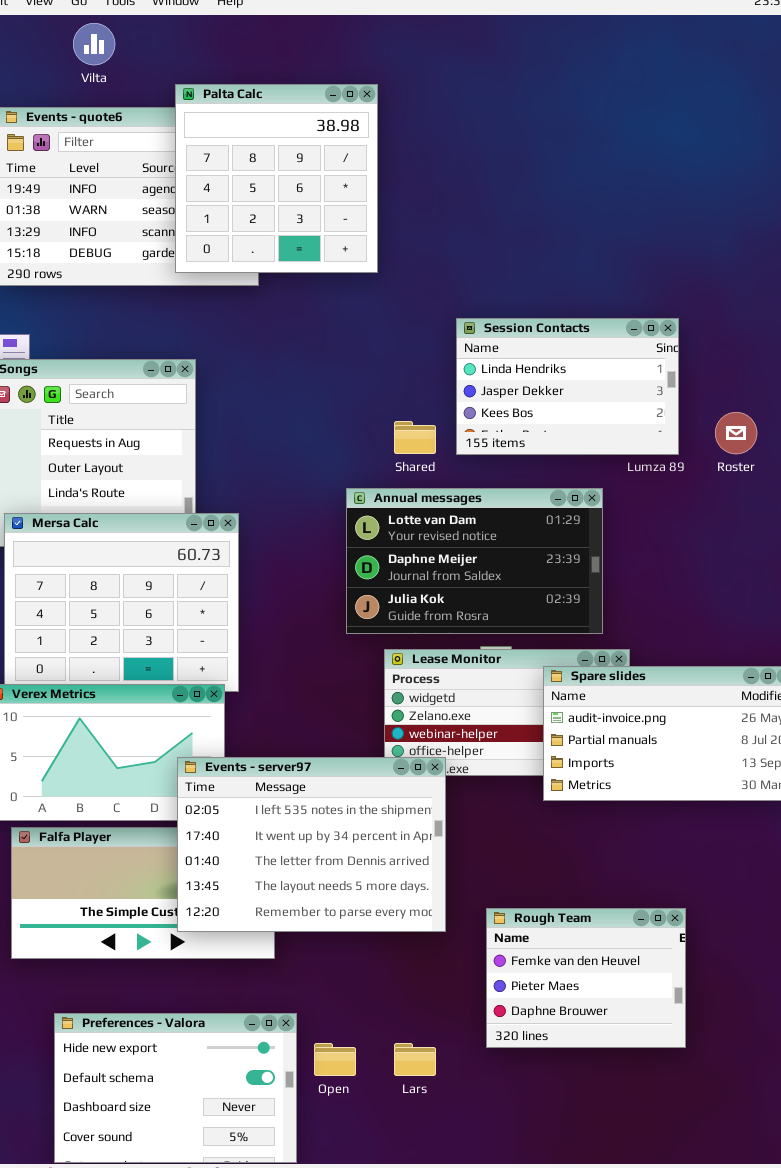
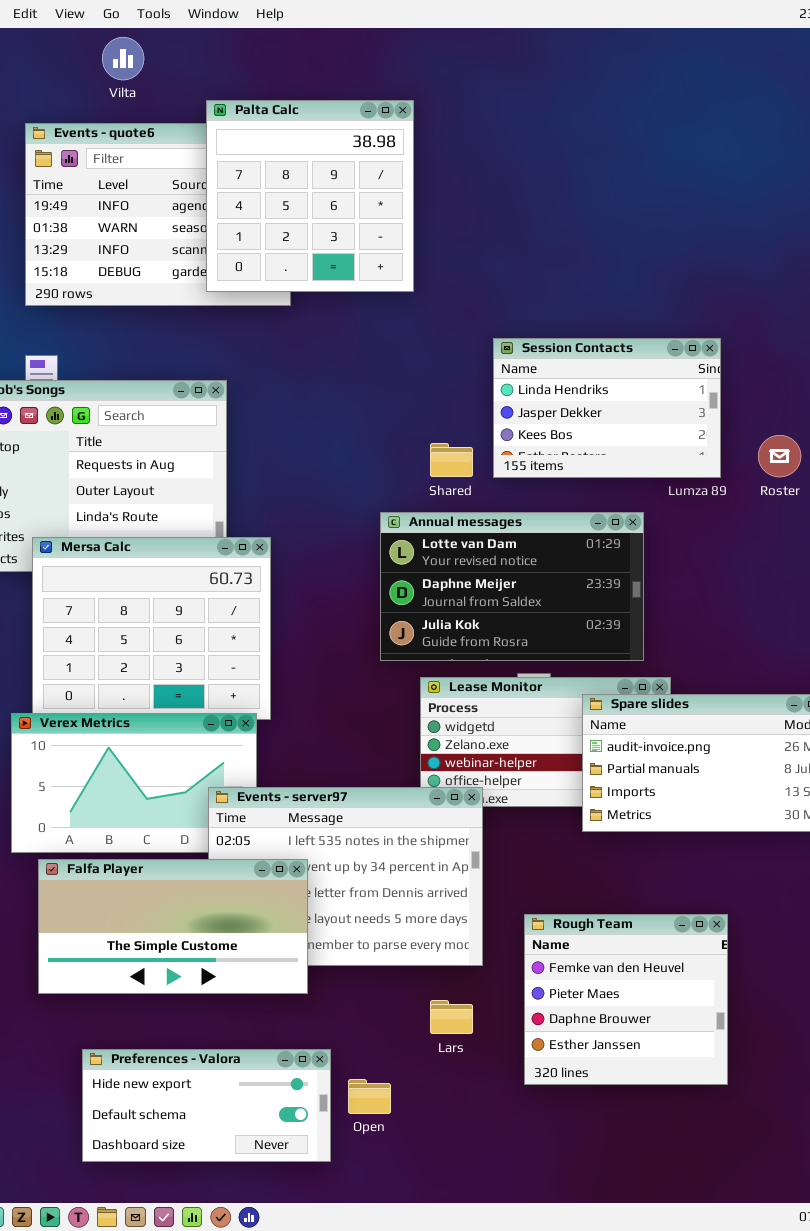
Falfa Player: [11,827,275,959] -> [38,859,308,994], raised
Rough Team: [486,908,686,1048] -> [524,914,728,1085], resized
Preferences - Valora: [54,1013,297,1163] -> [82,1049,331,1162], resized
Lars: [394,1043,436,1076] -> [430,1000,473,1034], moved

